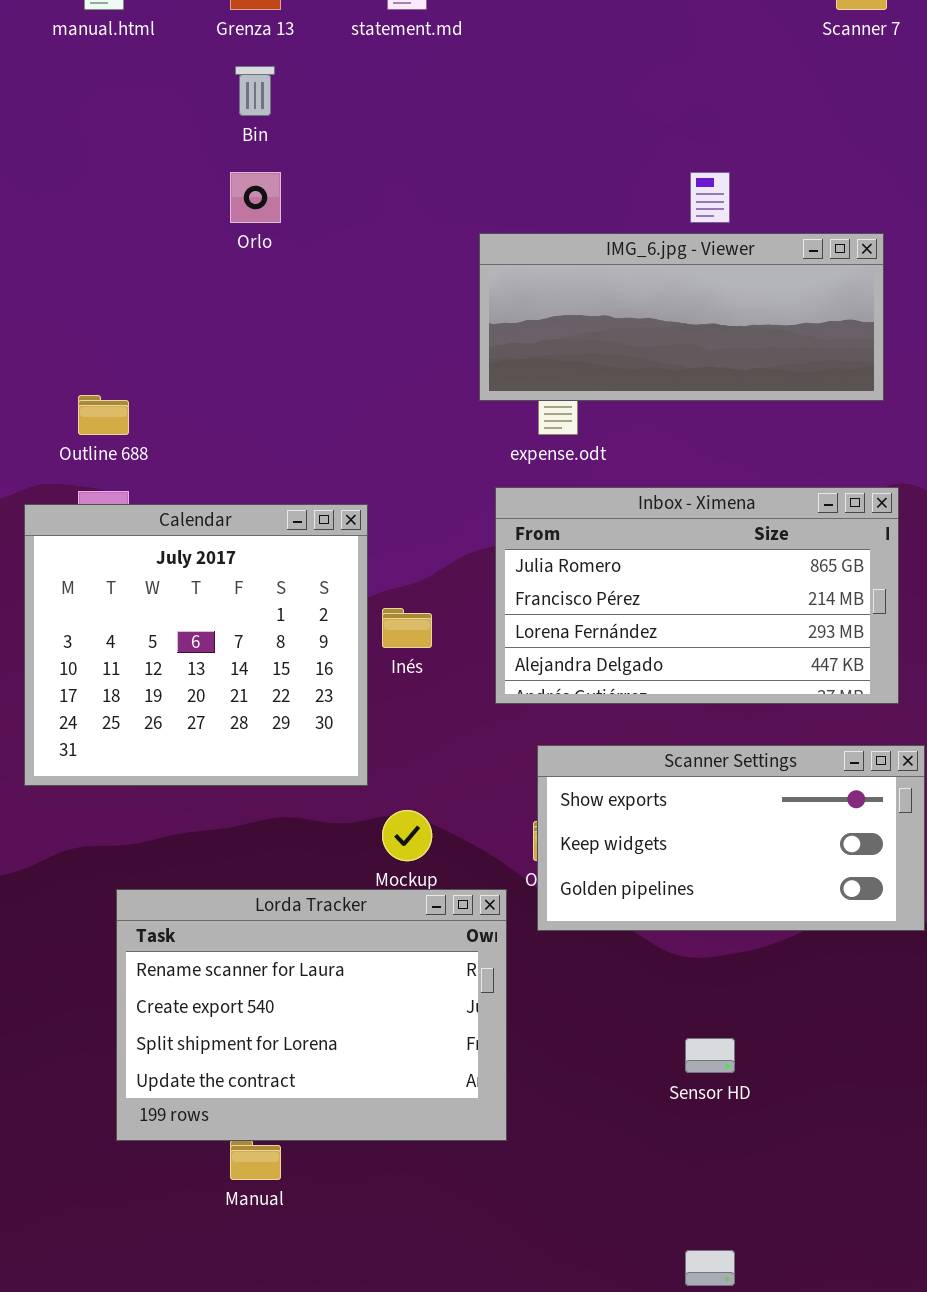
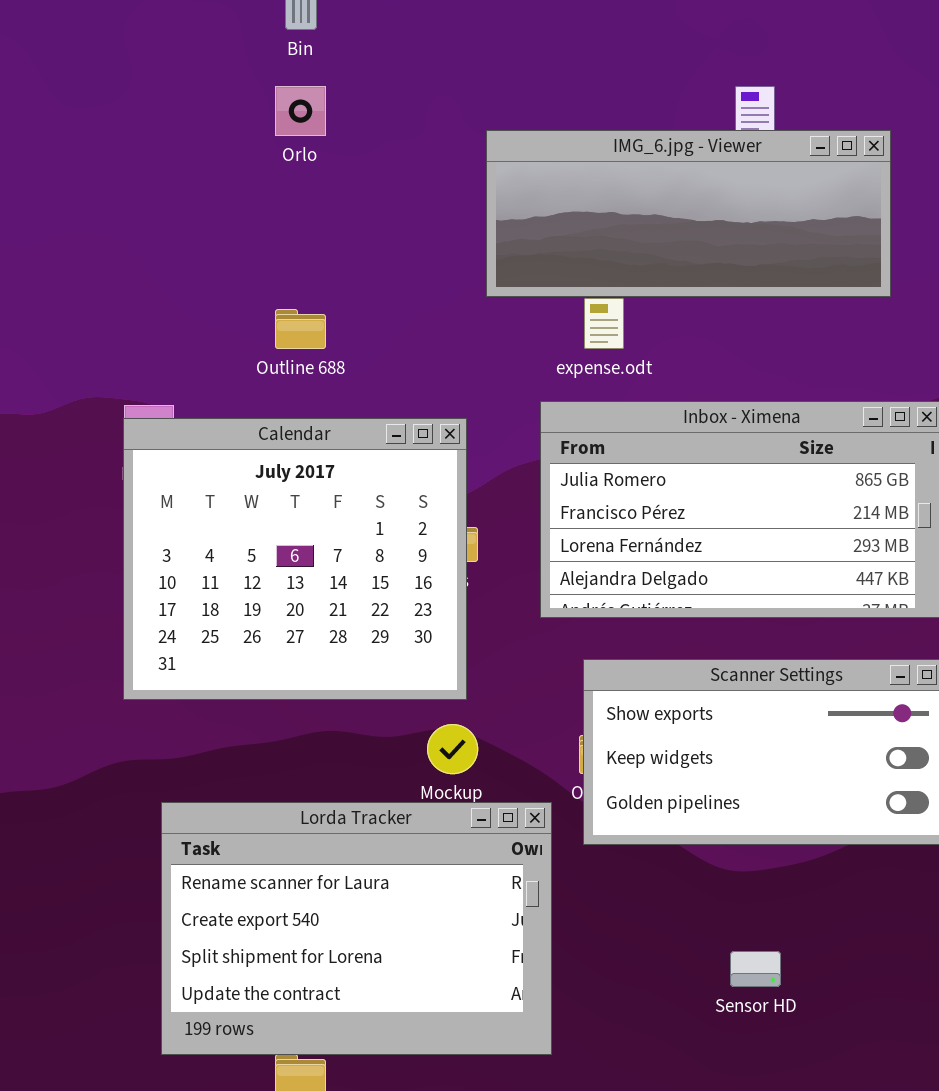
IMG_6.jpg - Viewer: [479,233,884,401] -> [486,130,891,297], moved
Outline 688: [78,395,129,435] -> [275,309,326,349], moved
Calendar: [24,504,368,786] -> [123,418,467,700], moved

